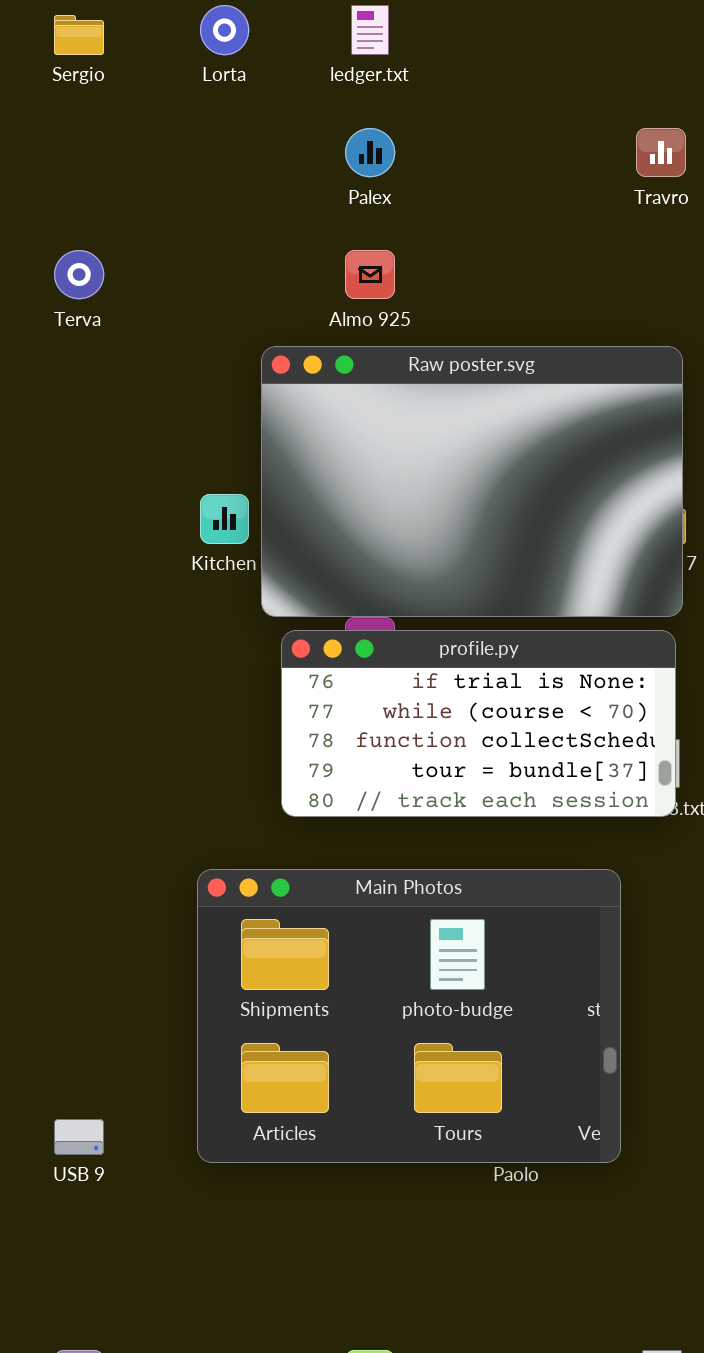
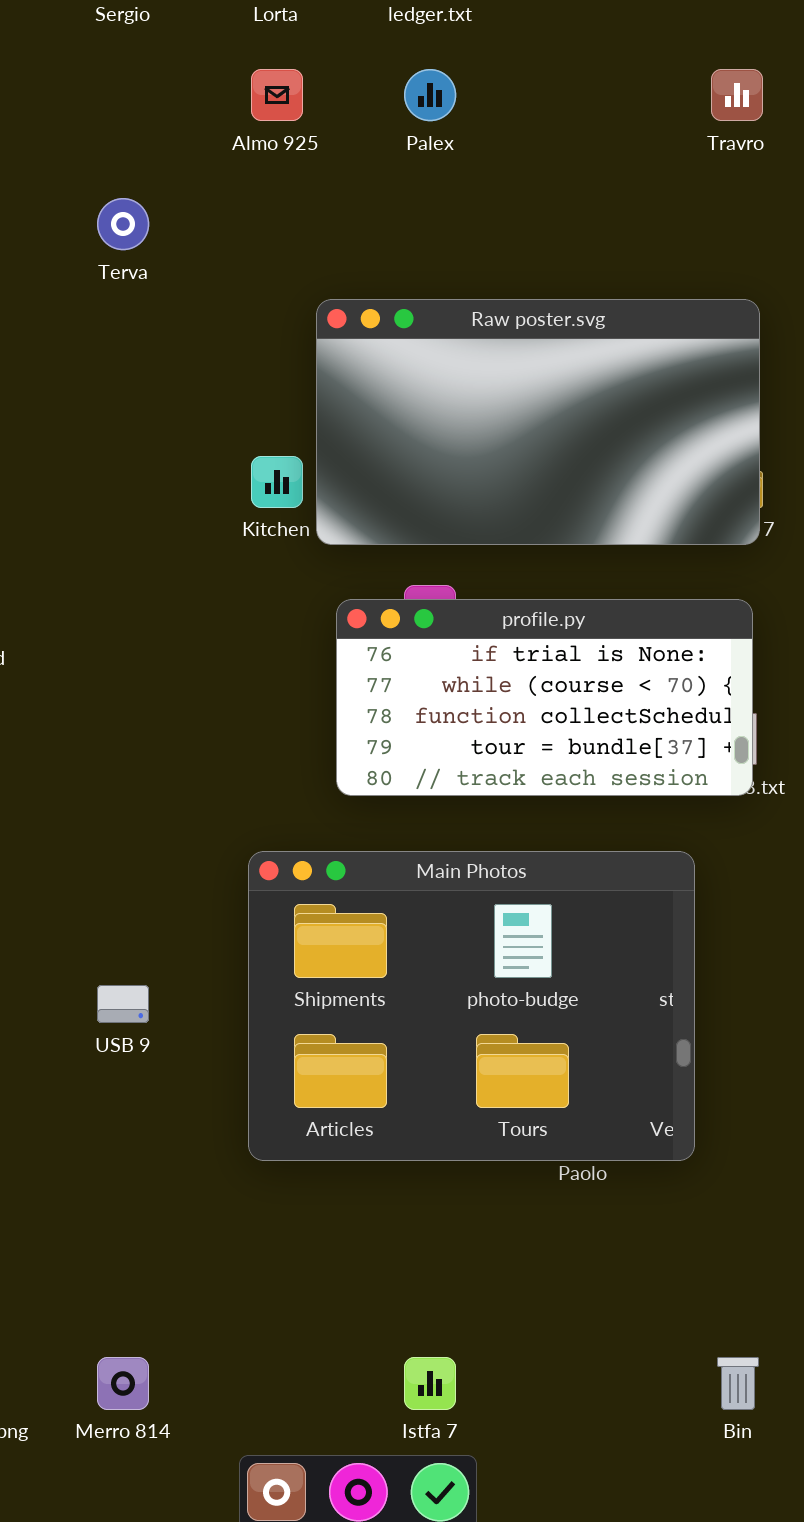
Almo 925: [345,250,395,299] -> [251,69,303,121], moved
Raw poster.svg: [261,346,683,617] -> [316,299,760,545], resized
USB 9: [54,1119,104,1155] -> [97,985,149,1023], moved

